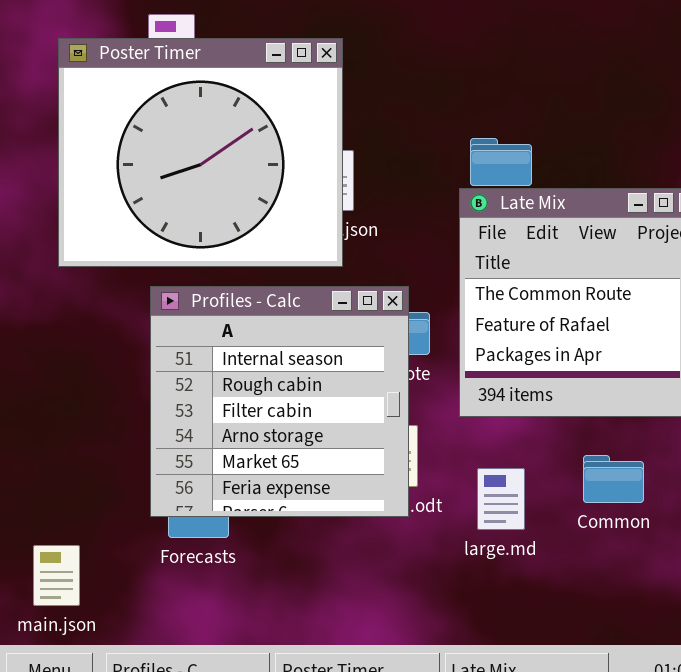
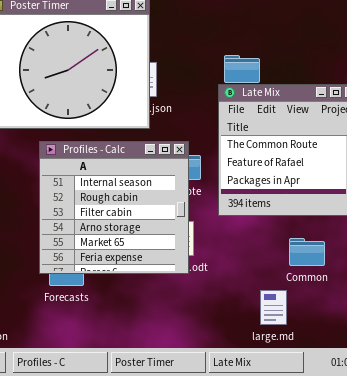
large.md: [477,468,525,530] -> [260,290,287,325], moved

